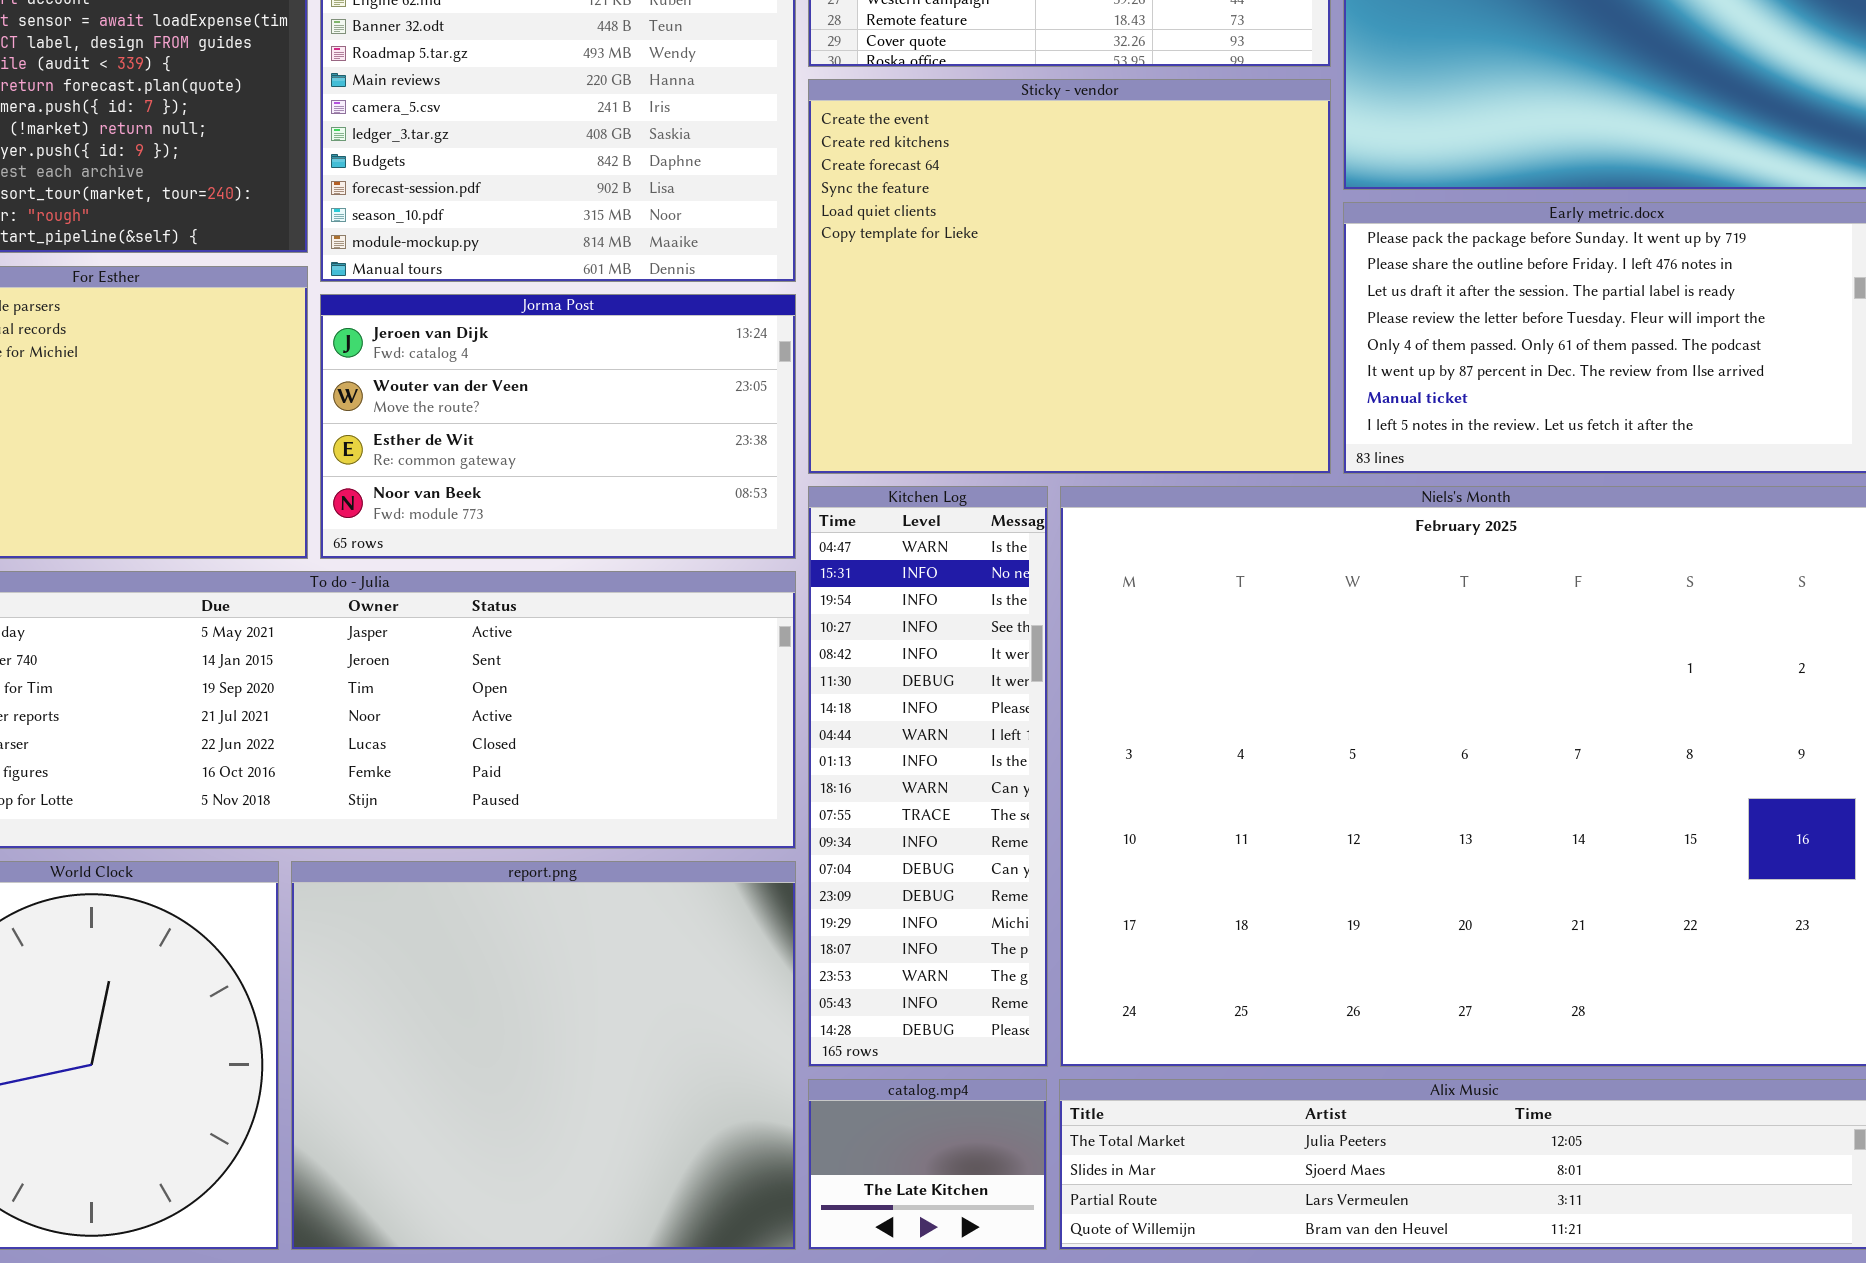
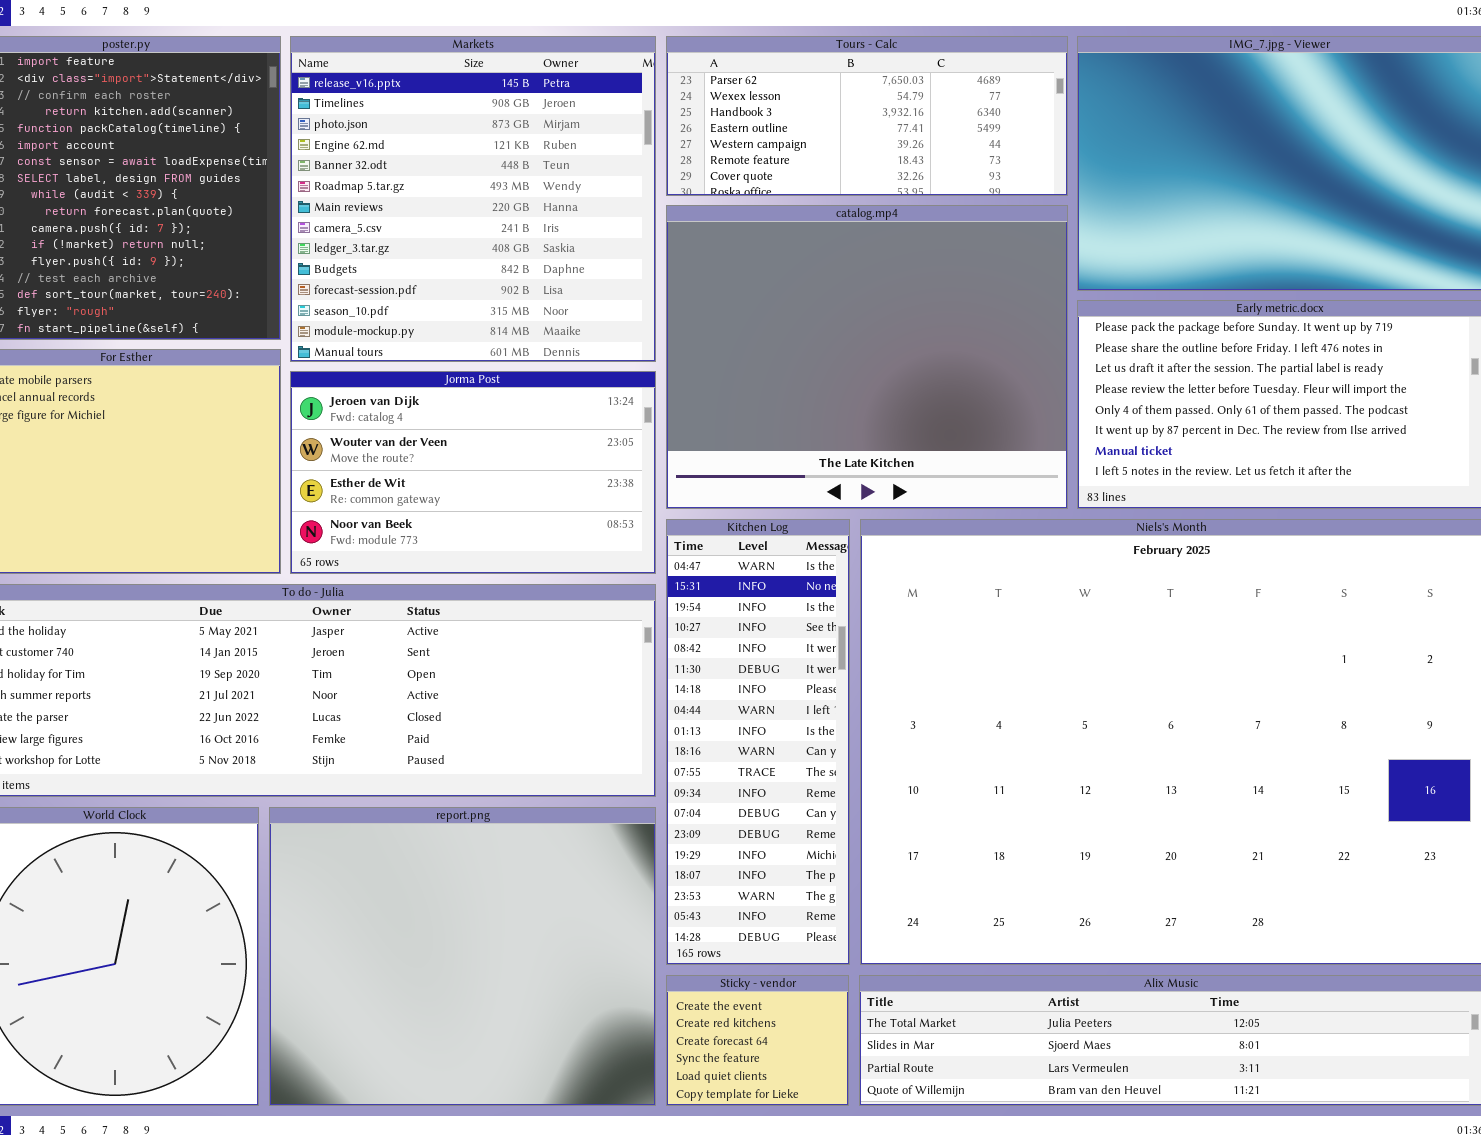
Sticky - vendor: [808,79,1331,474] -> [666,975,849,1106], moved, resized
catalog.mp4: [808,1079,1047,1250] -> [666,205,1068,509], moved, resized

